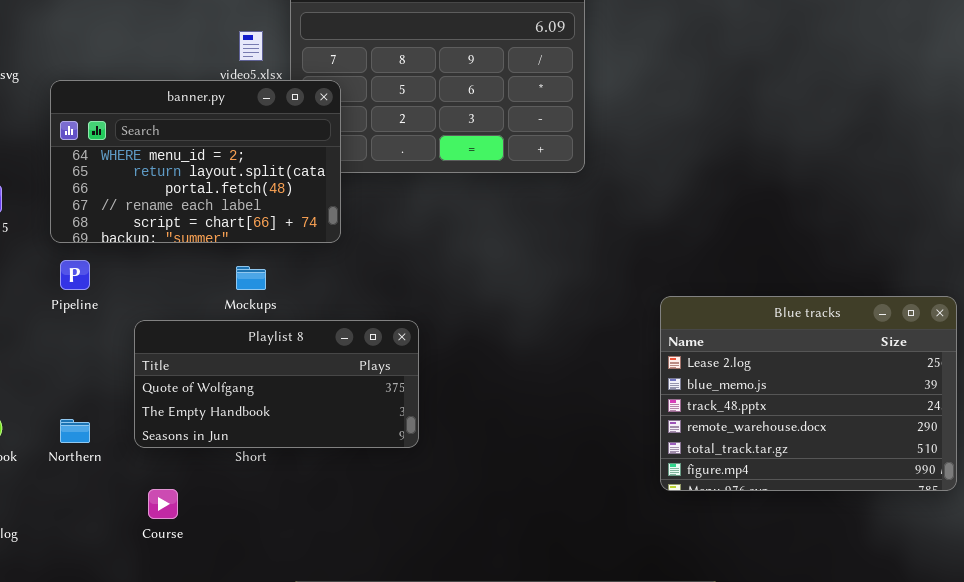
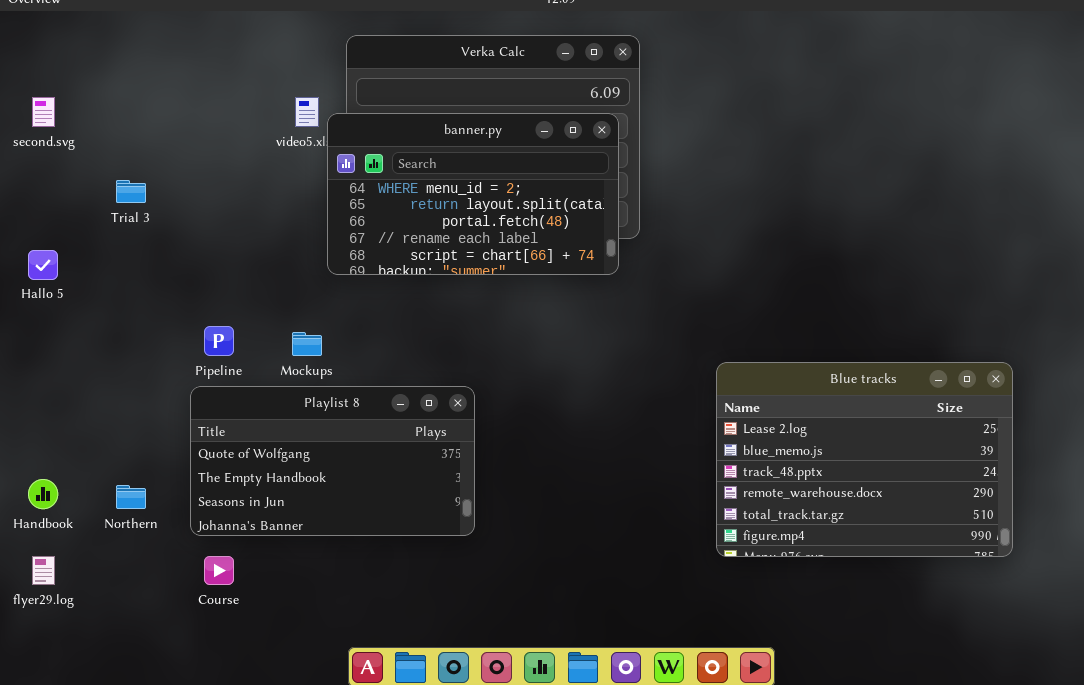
banner.py: [50,80,341,243] -> [327,113,619,275], moved
Pipeline: [60,260,90,290] -> [204,326,234,356], moved
Playlist 8: [134,320,419,448] -> [190,386,475,536], resized

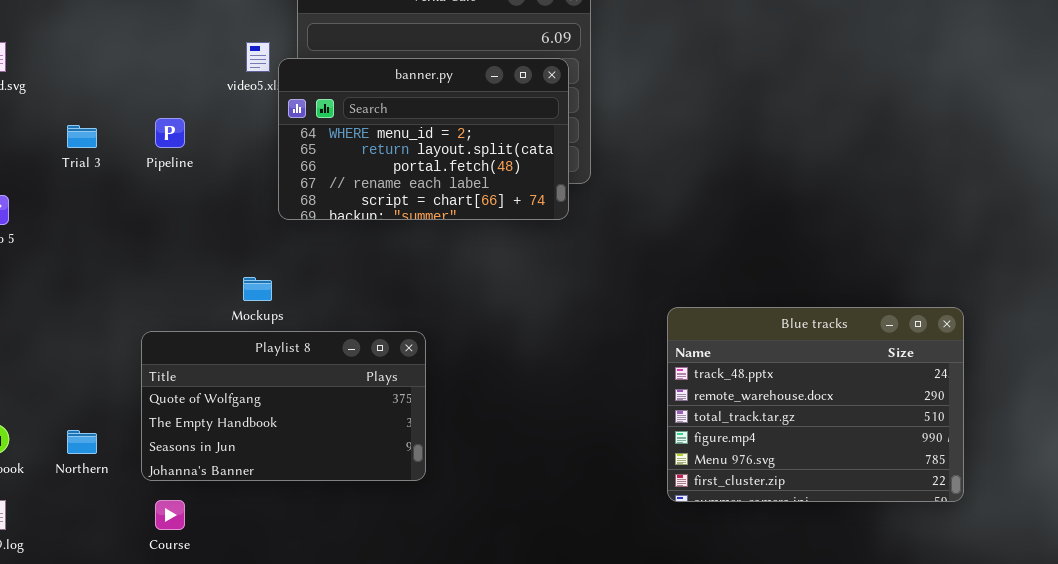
Pipeline: [204,326,234,356] -> [155,118,185,148], moved
Blue tracks: [716,362,1013,557] -> [667,307,964,502], scrolled down 2 rows

